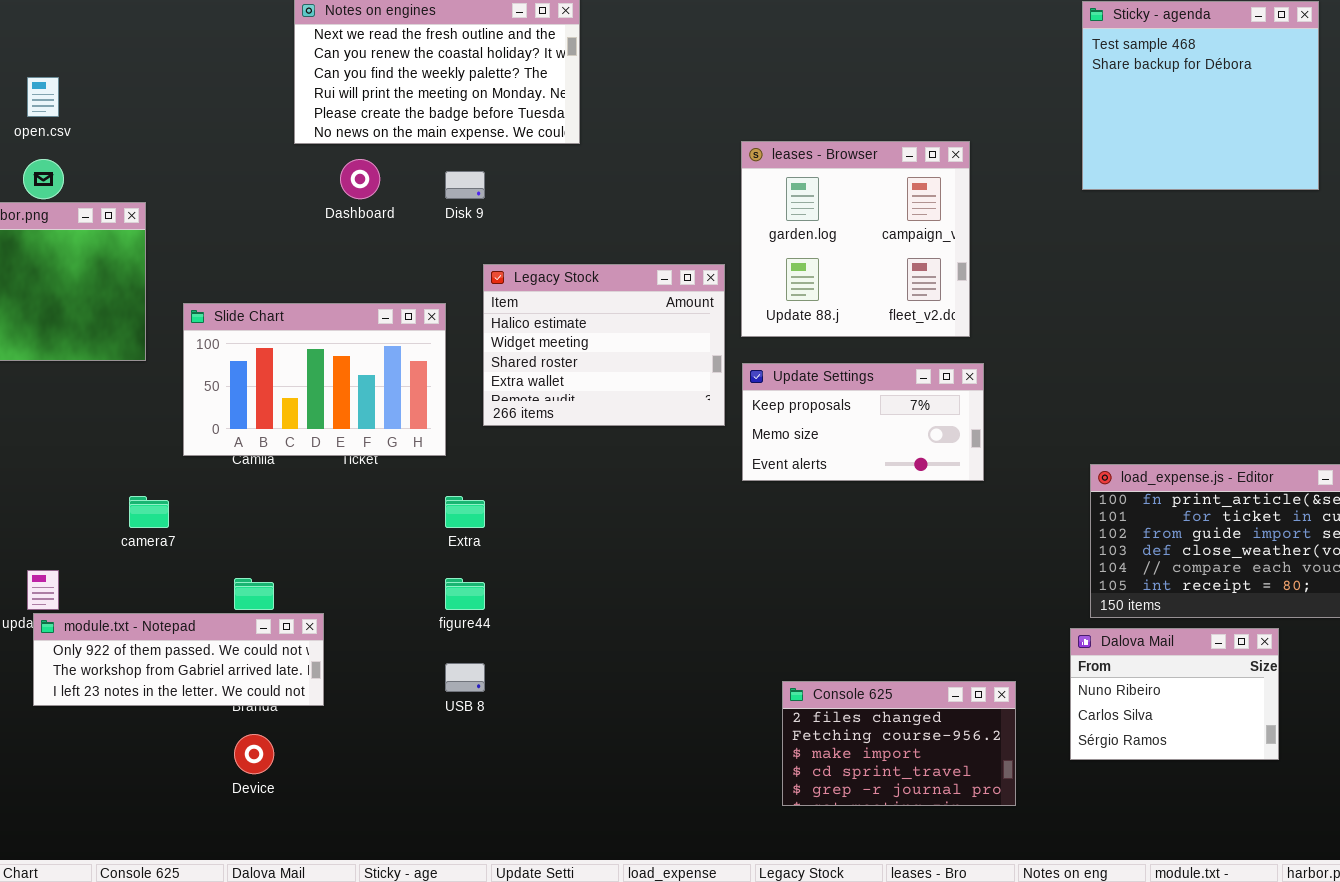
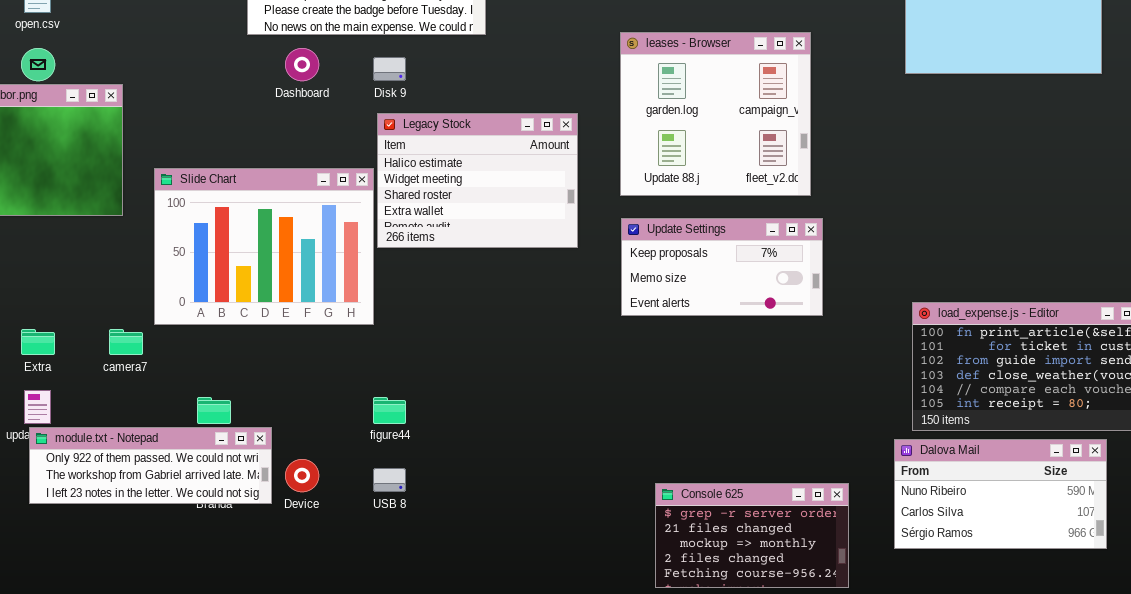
Legacy Stock: [483,264,725,426] -> [377,113,578,248], moved
Slide Chart: [183,303,446,456] -> [154,168,374,325], resized
Extra: [445,496,485,528] -> [21,329,55,355], moved
Dalova Mail: [1070,628,1279,760] -> [894,439,1107,549], resized
Console 625: [782,681,1016,806] -> [655,483,849,588], scrolled up 3 rows
Device: [234,734,274,774] -> [285,459,319,492], moved

